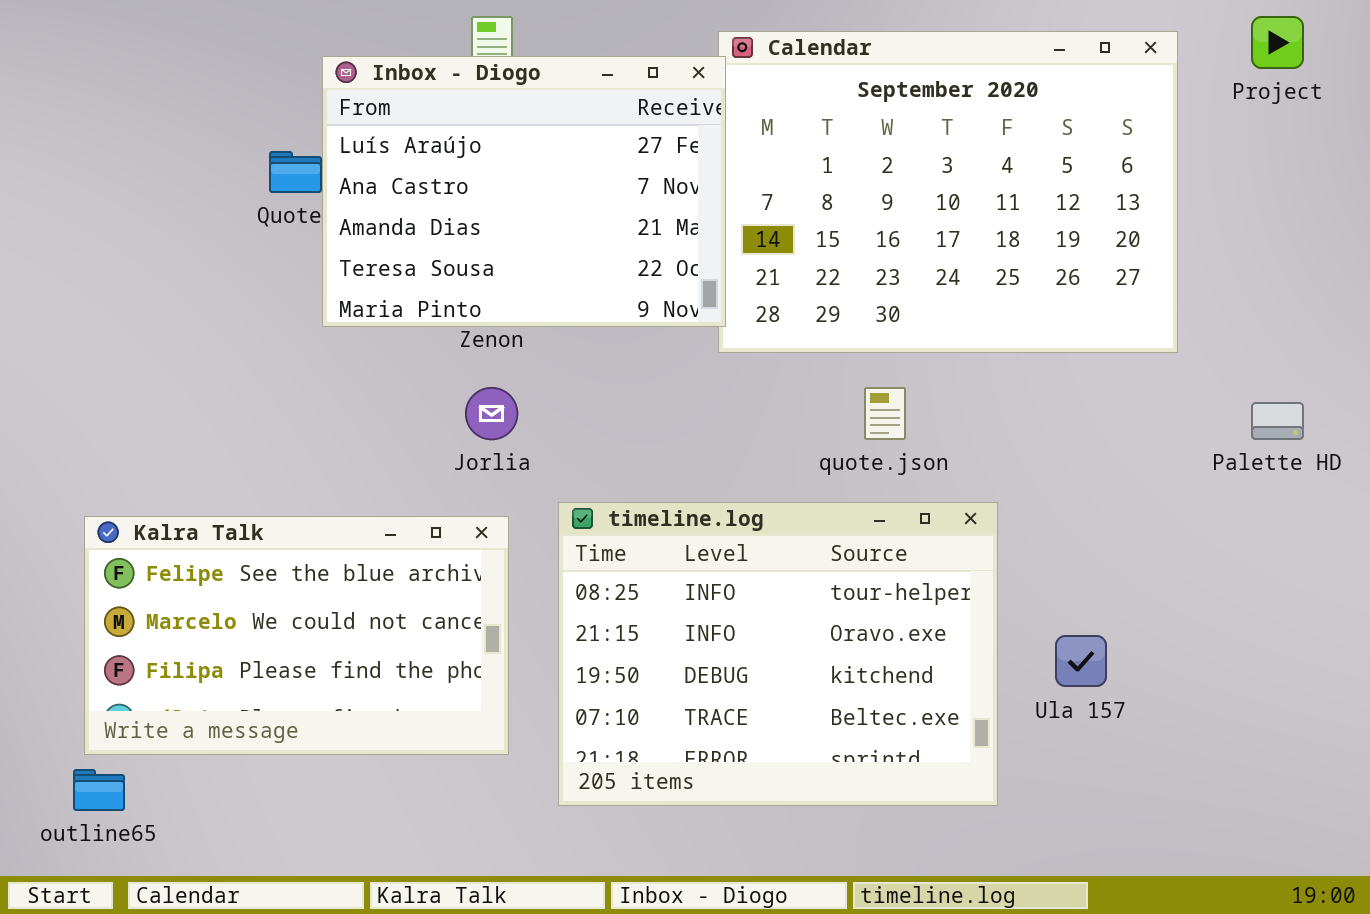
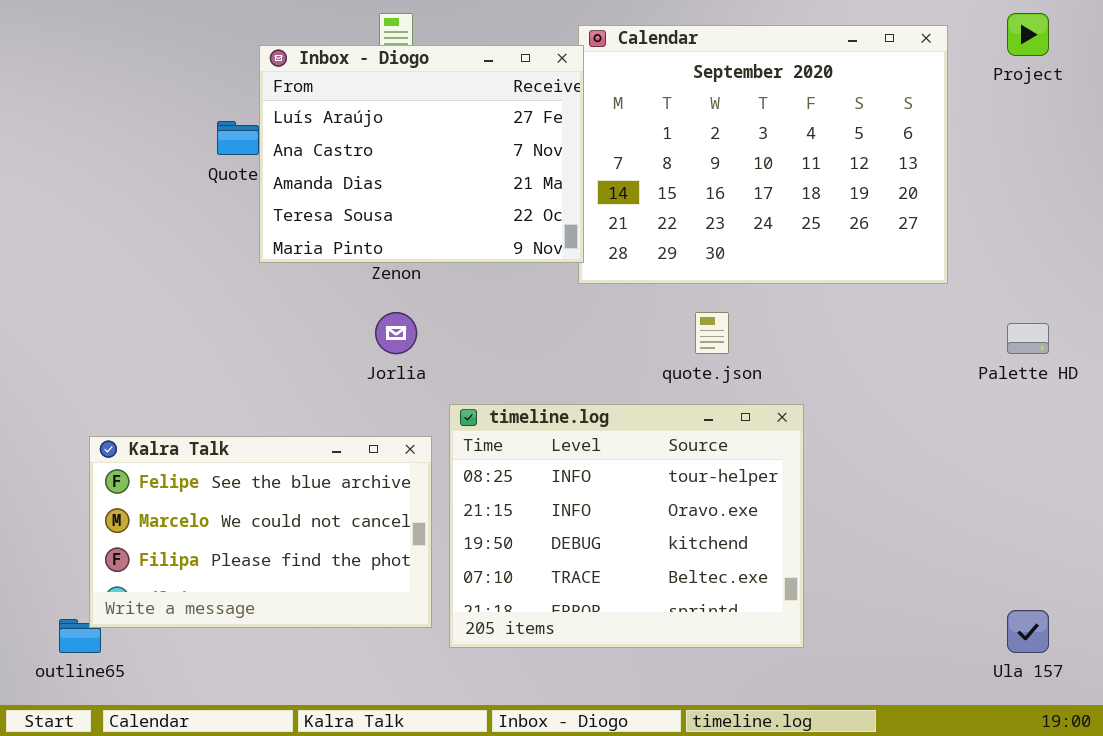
Kalra Talk: [84,516,509,755] -> [89,436,432,628], moved
Ula 157: [1055,635,1107,687] -> [1007,610,1049,653], moved

